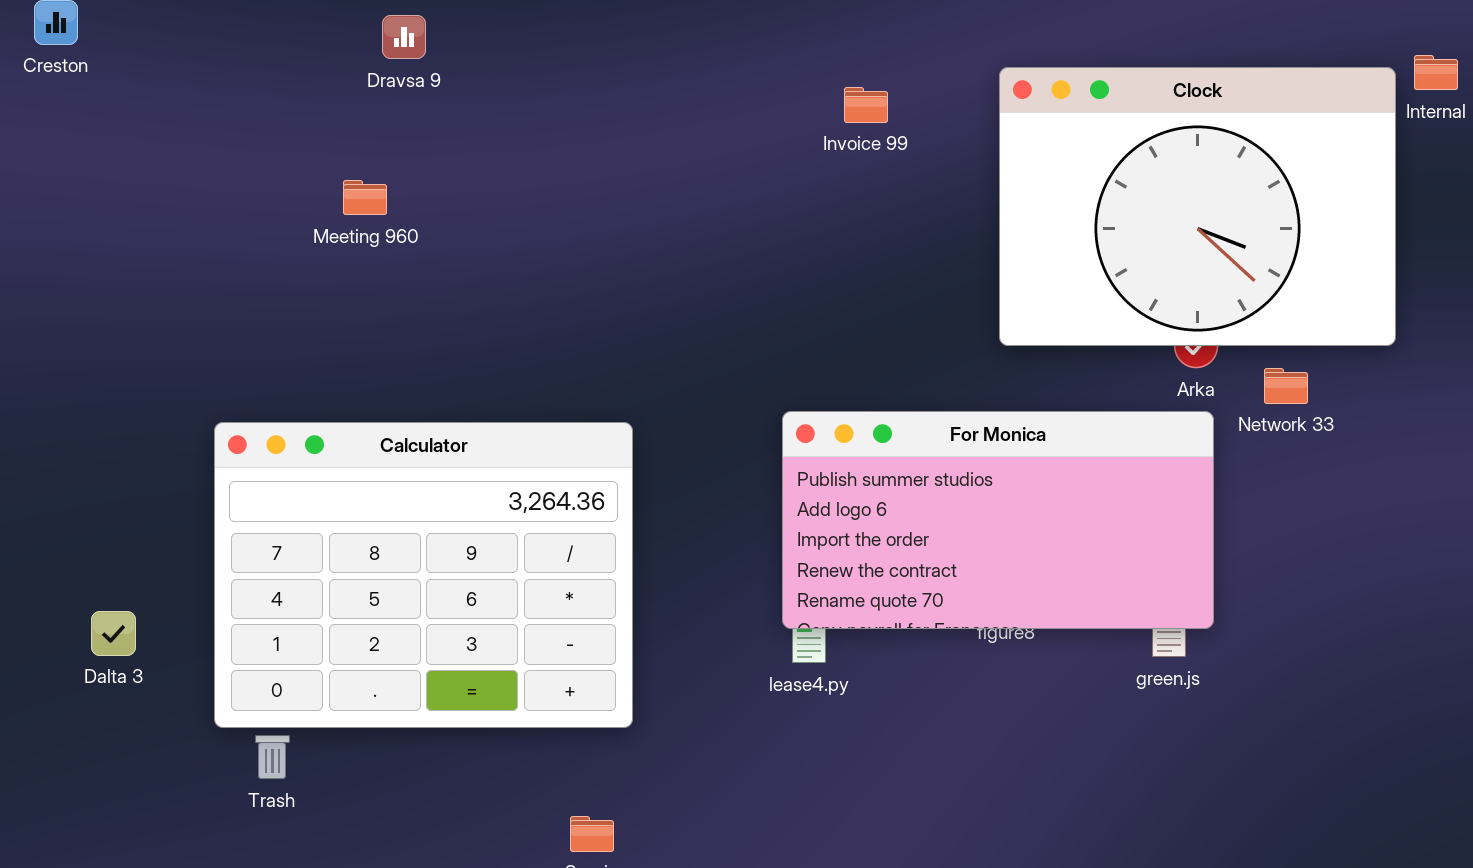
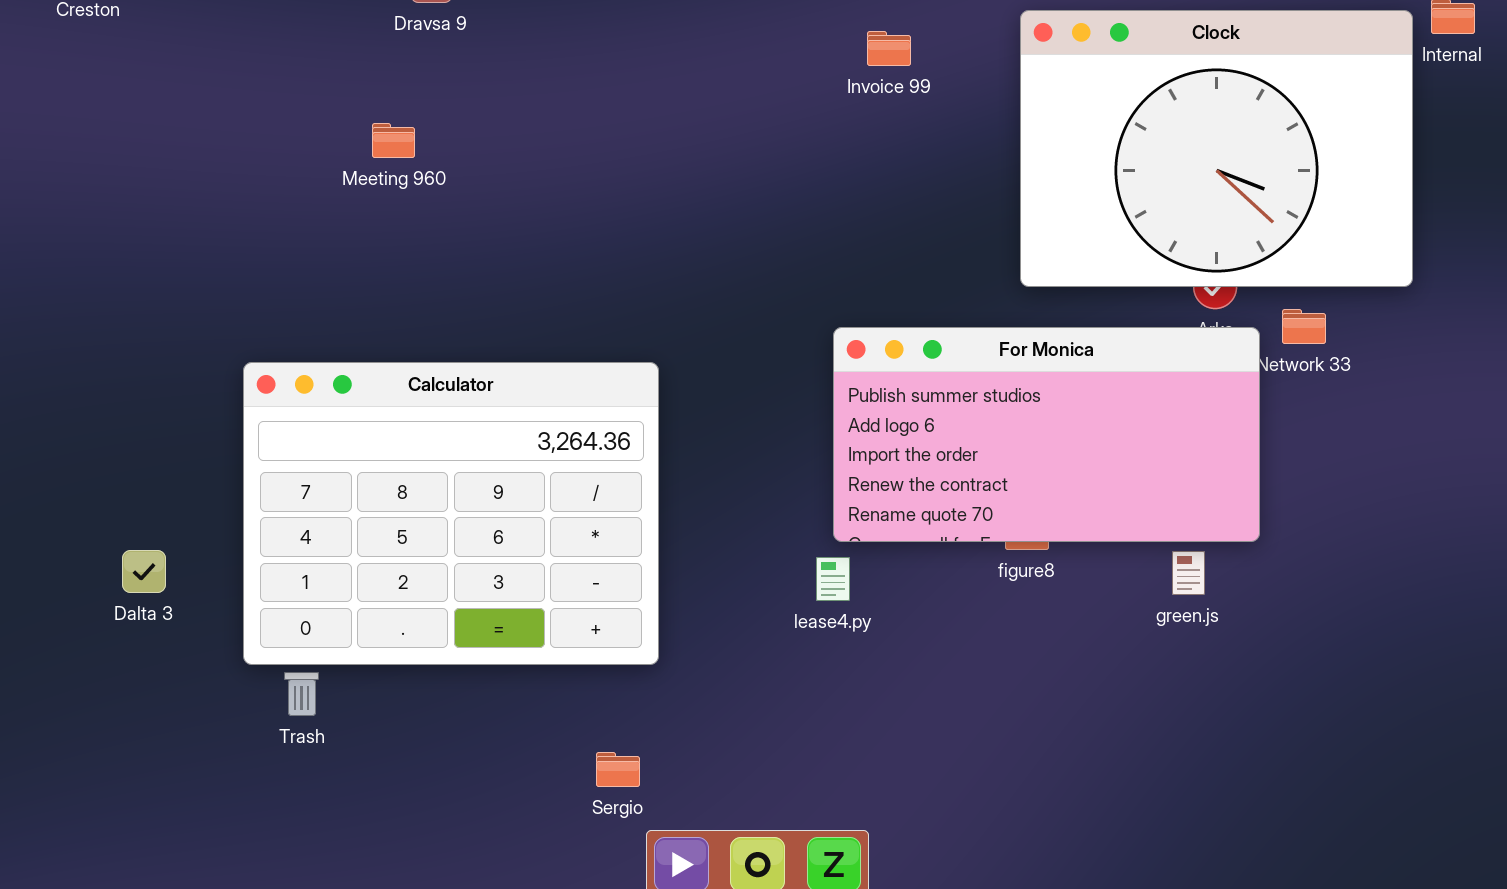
For Monica: [782,411,1214,629] -> [833,327,1260,542], moved

